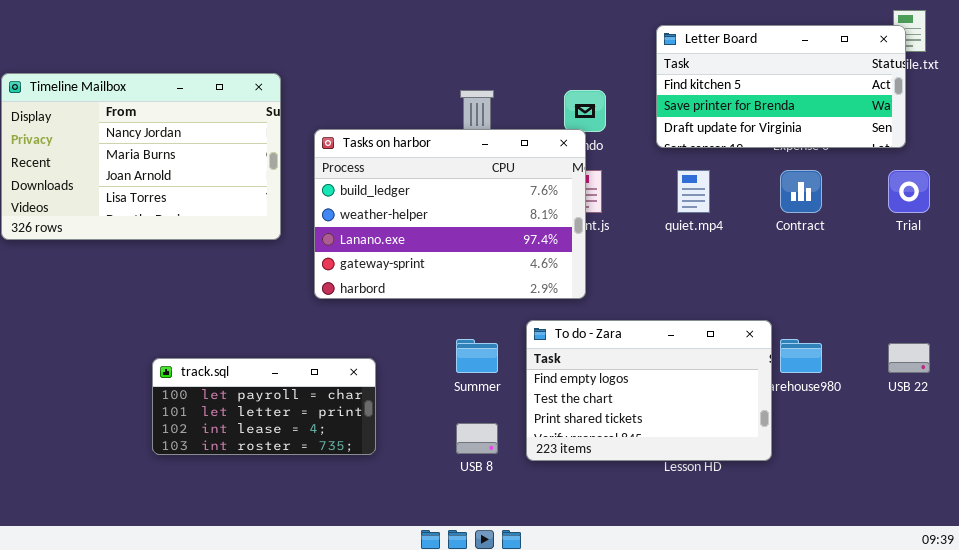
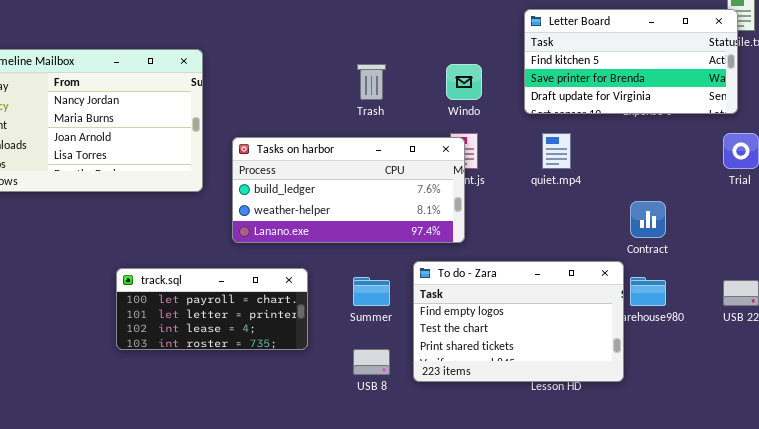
Tasks on harbor: [314,129,586,299] -> [232,137,465,243], resized
Contract: [780,170,822,213] -> [630,201,666,238], moved
track.sql: [152,358,376,455] -> [116,268,308,350], moved

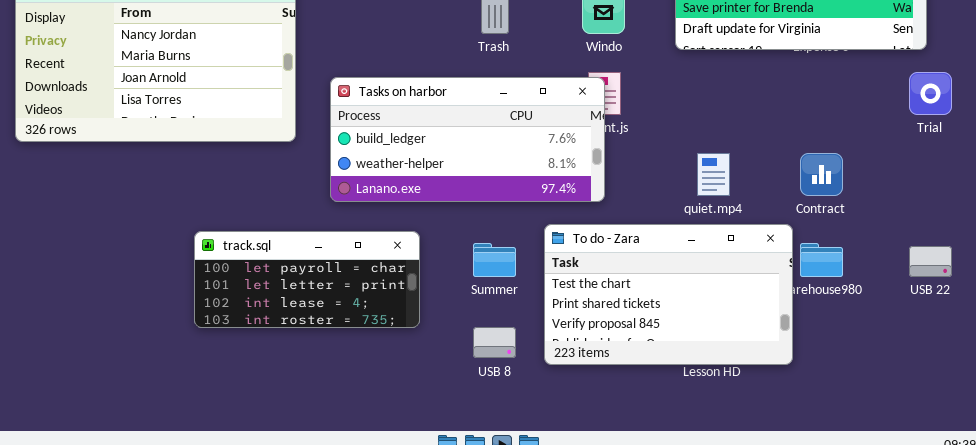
quiet.mp4: [542,133,571,169] -> [697,153,730,196], moved
To do - Zara: [413,261,624,382] -> [544,224,793,365], scrolled down 1 row

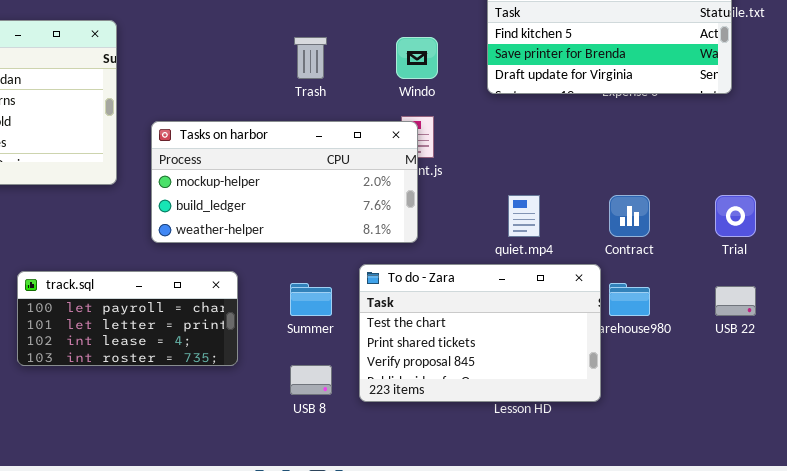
Trial: [909,72,952,115] -> [715,195,756,237], moved
Tasks on harbor: [330,77,605,202] -> [151,121,418,243], scrolled up 1 row

